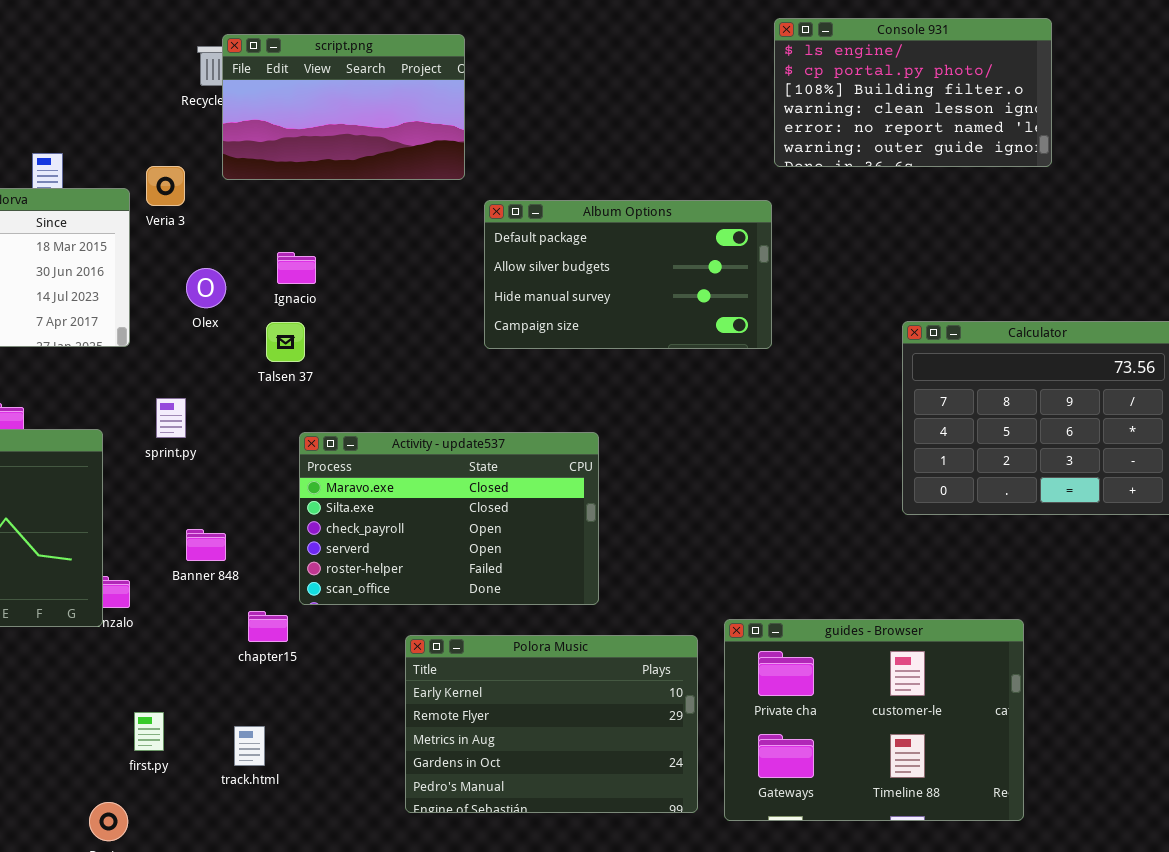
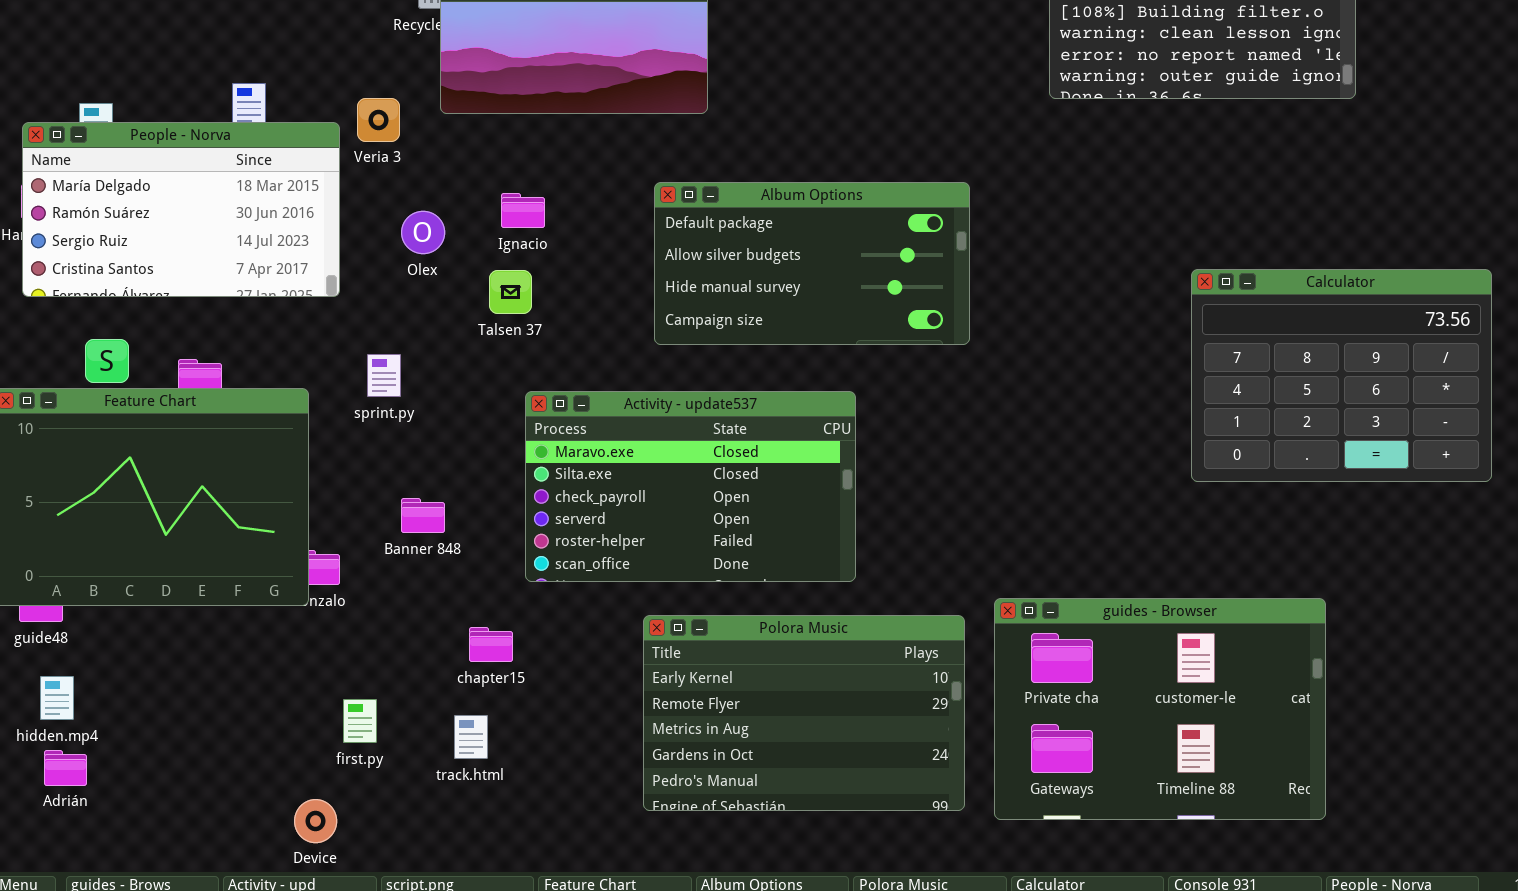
Album Options: [484,200,772,349] -> [654,182,970,345], moved
chapter15: [248,611,288,642] -> [469,627,513,662], moved

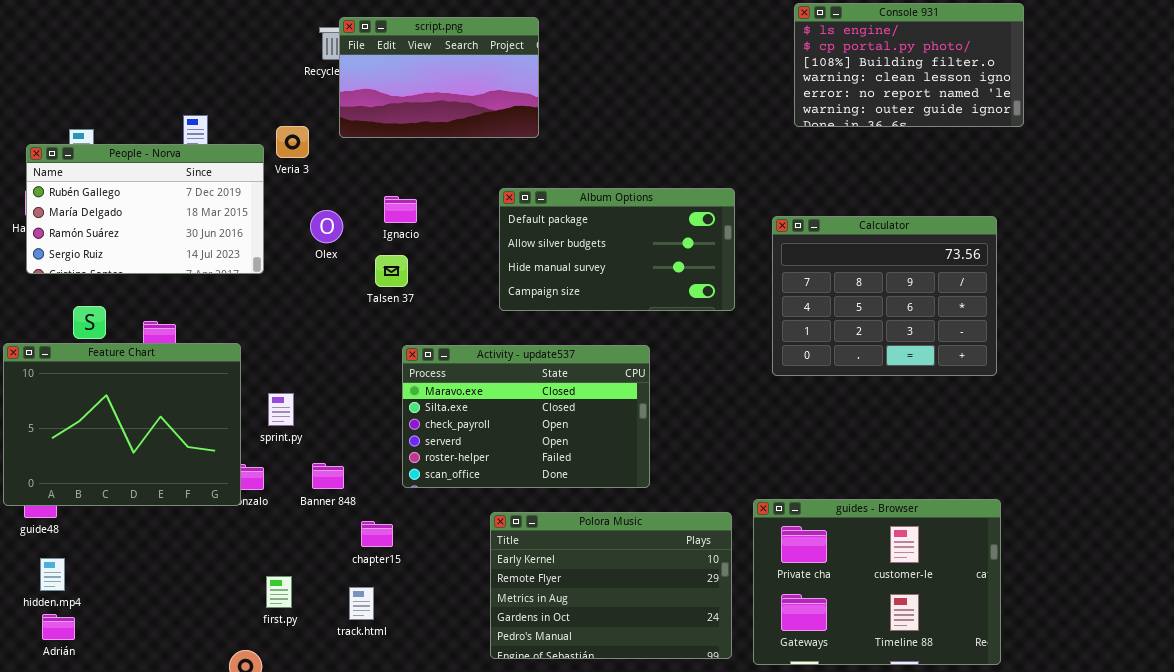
People - Norva: [22,122,340,297] -> [26,144,264,274], scrolled up 1 row
Calculator: [1191,269,1492,482] -> [772,216,997,376], moved
sprint.py: [367,354,401,397] -> [268,393,294,426], moved
Banner 848: [401,498,445,533] -> [312,463,344,489], moved

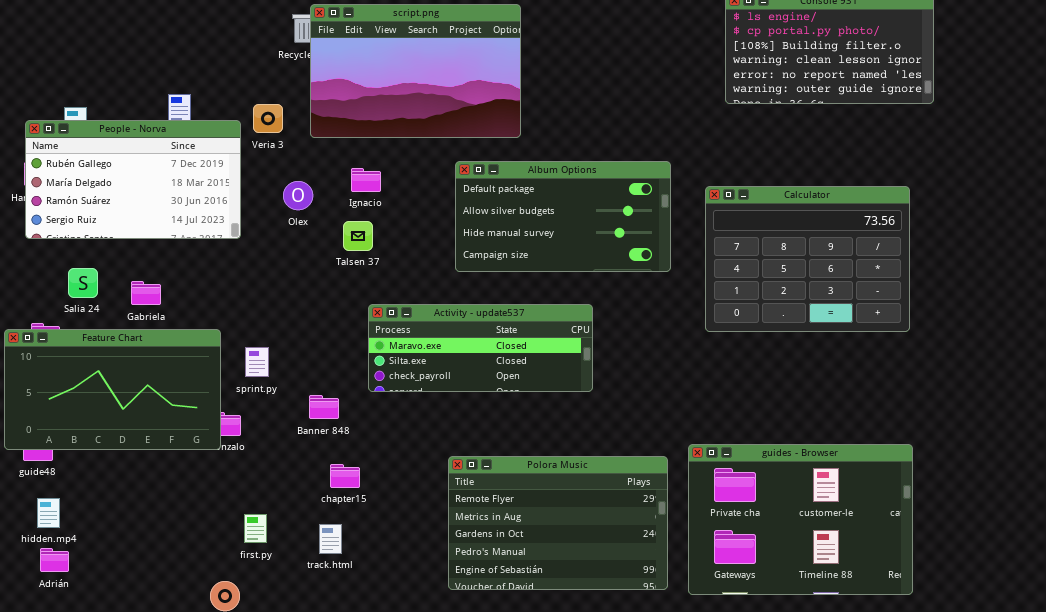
script.png: [339,17,539,138] -> [310,4,521,138], resized
Feature Chart: [3,343,241,506] -> [4,329,221,450], resized
Activity - update537: [402,345,650,488] -> [368,304,593,392], resized
Banner 848: [312,463,344,489] -> [309,395,339,419], moved
Polora Music: [490,512,732,659] -> [448,456,668,590], scrolled down 1 row

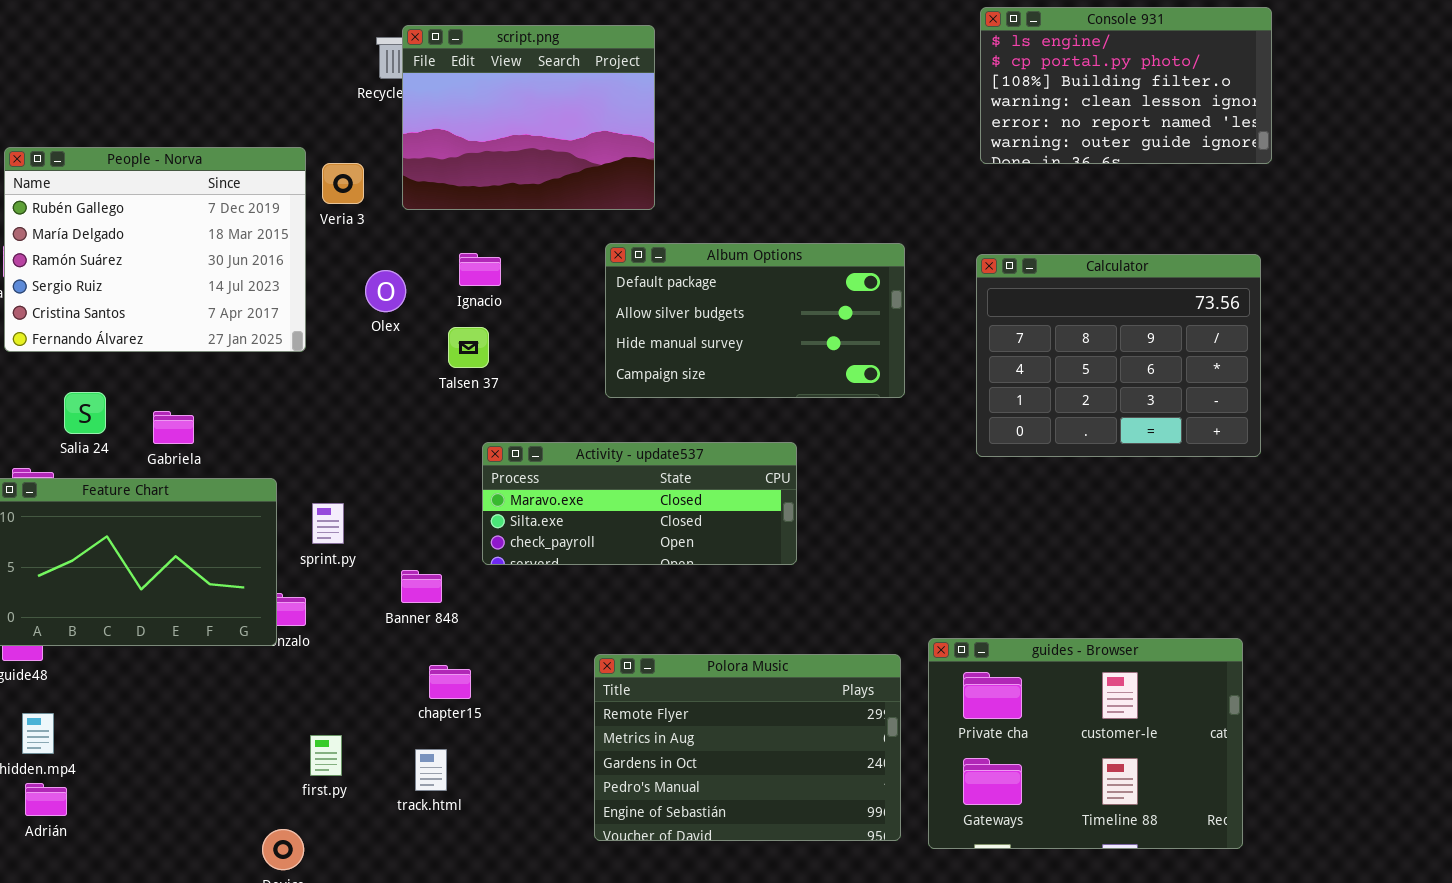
script.png: [310,4,521,138] -> [402,25,655,210], resized
People - Norva: [25,120,241,239] -> [4,147,306,352], resized
Calculator: [705,186,910,332] -> [976,254,1261,457], moved

